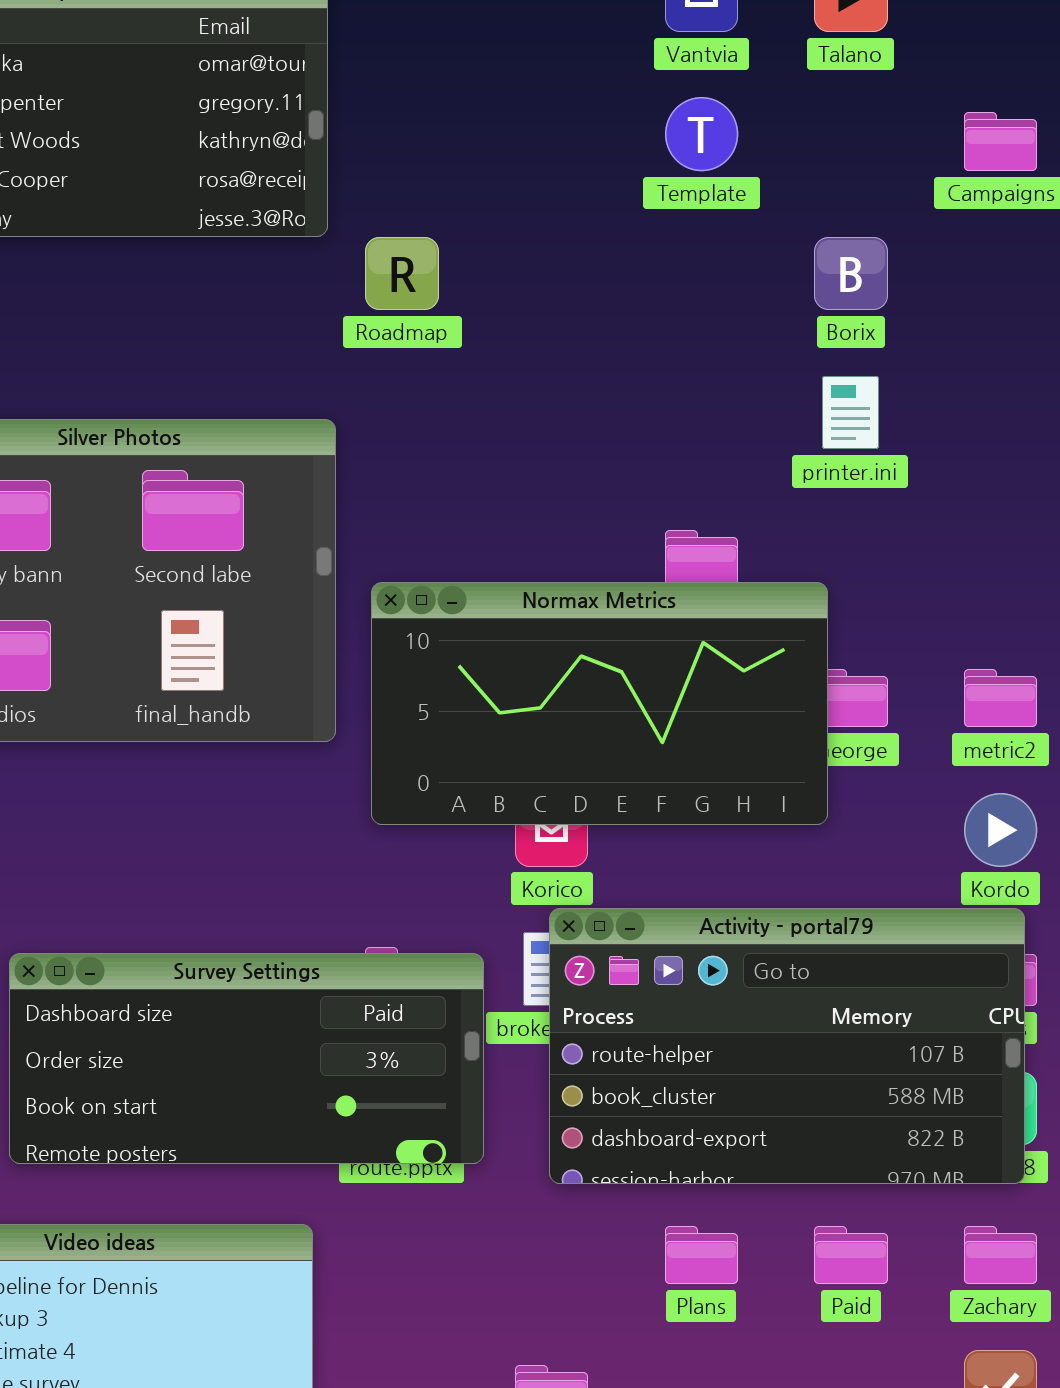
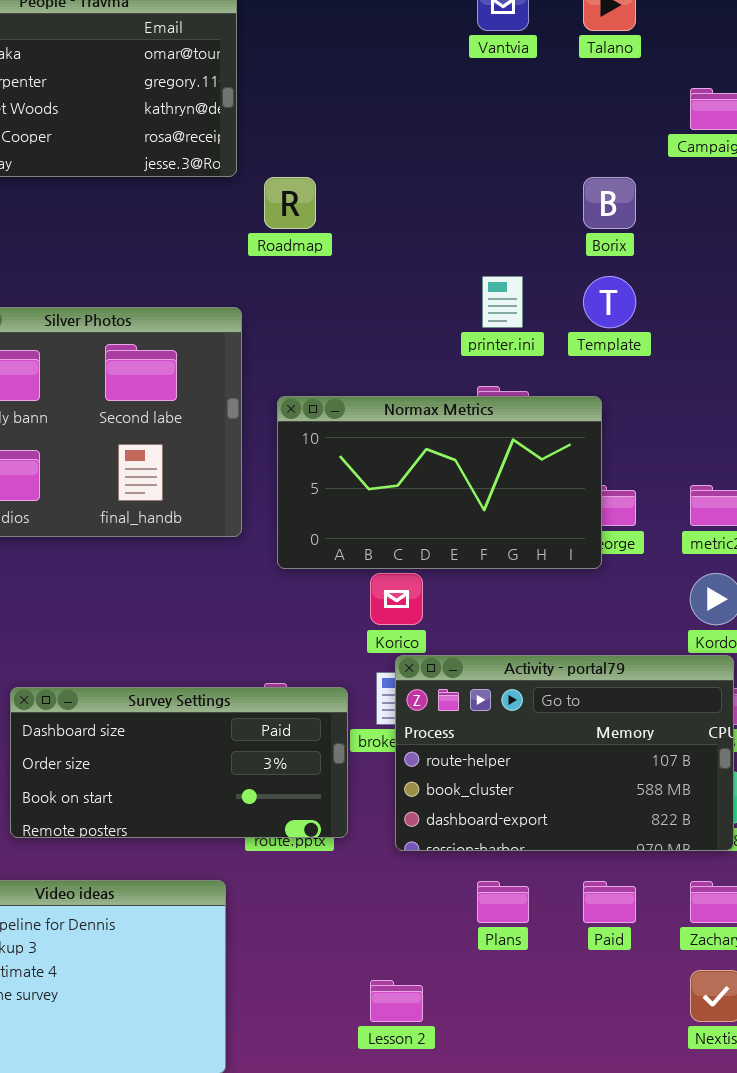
Template: [665,97,738,171] -> [583,276,636,328], moved
printer.ini: [822,376,879,449] -> [482,276,523,328], moved
Normax Metrics: [371,582,828,825] -> [277,396,602,569], moved

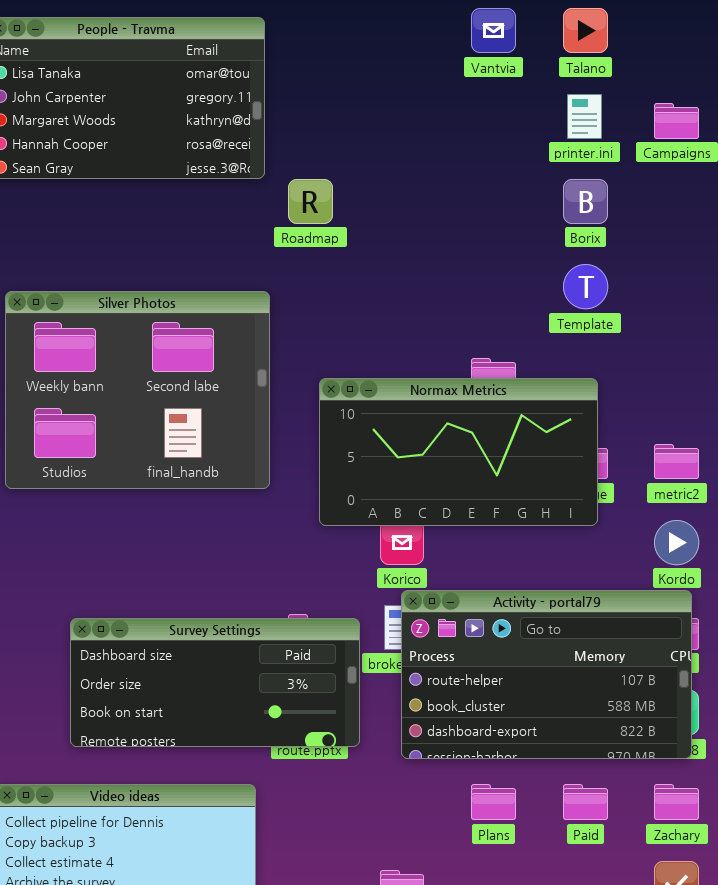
printer.ini: [482,276,523,328] -> [567,94,602,139], moved
Normax Metrics: [277,396,602,569] -> [319,378,598,526], moved

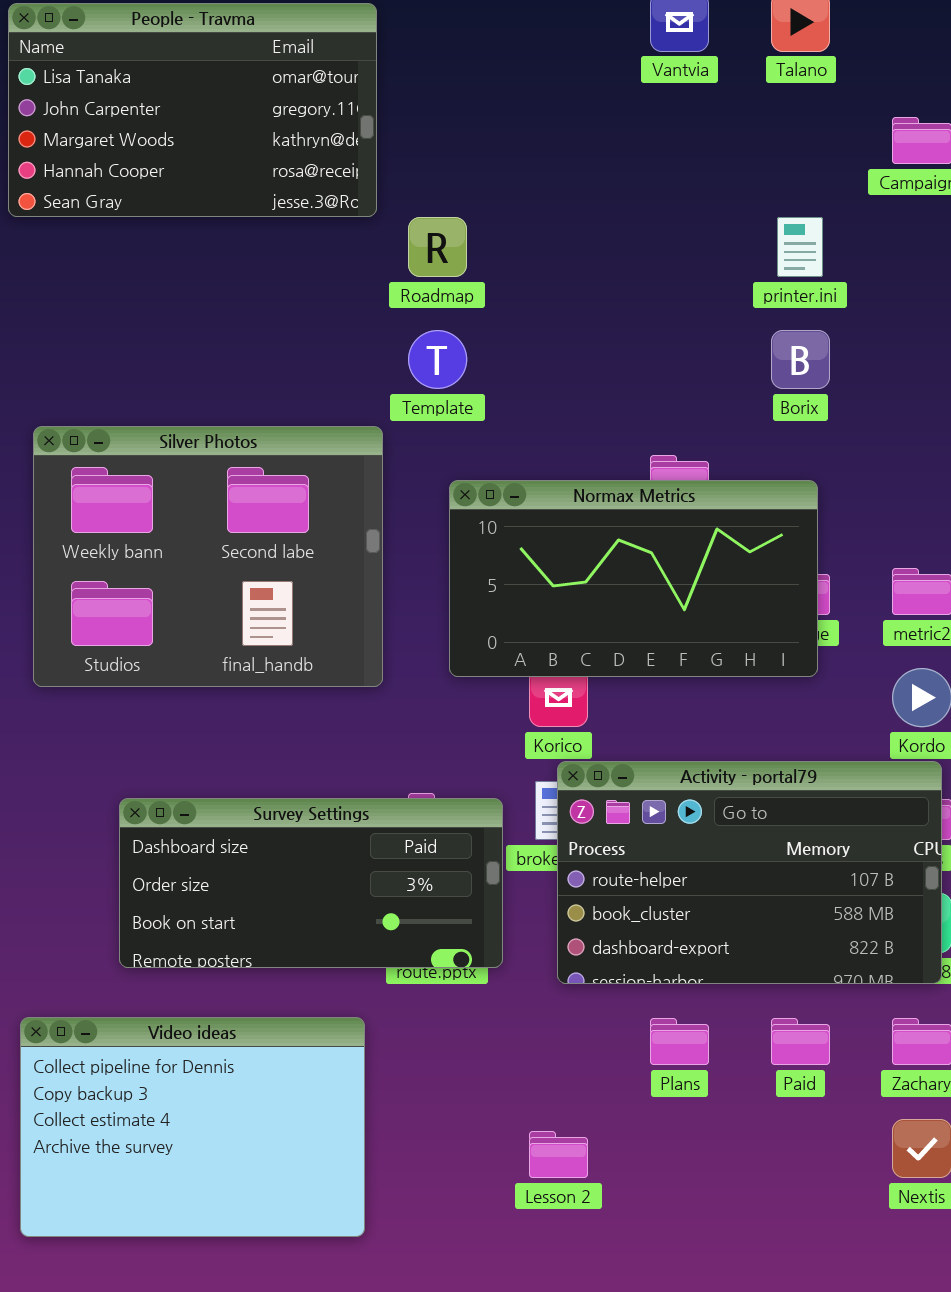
printer.ini: [567,94,602,139] -> [777,217,823,277], moved
Borix: [563,179,608,224] -> [771,330,830,389], moved
Template: [563,264,608,309] -> [408,330,467,389], moved
Silver Photos: [5,291,270,489] -> [33,426,383,687], moved

